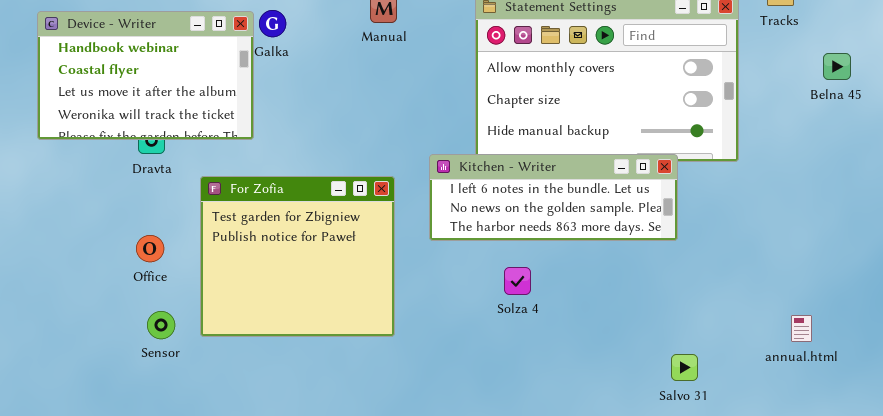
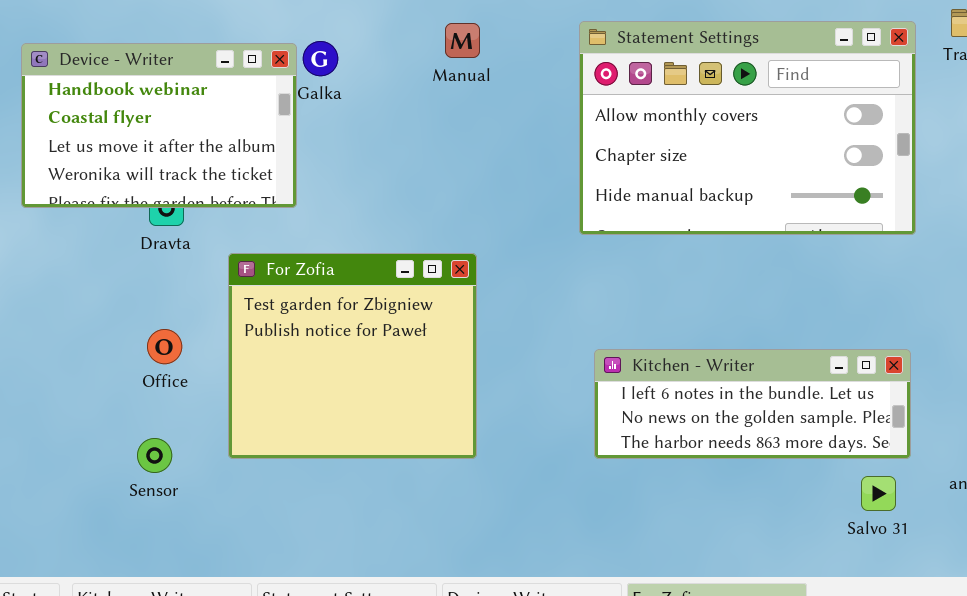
Kitchen - Writer: [429,154,678,241] -> [594,349,911,459], moved
Sensor: [147,311,175,339] -> [137,438,172,473], moved
Salvo 31: [671,354,698,381] -> [861,476,896,511], moved

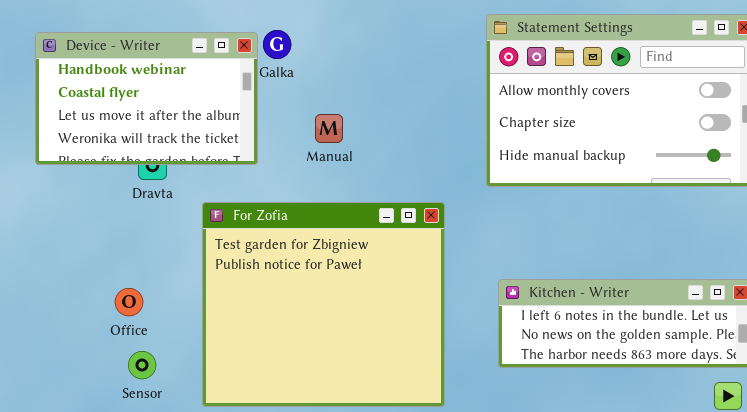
Manual: [445,23,480,58] -> [315,114,343,143], moved
For Zofia: [228,253,477,459] -> [202,202,445,407], resized
Office: [147,329,182,364] -> [115,288,143,316], moved

